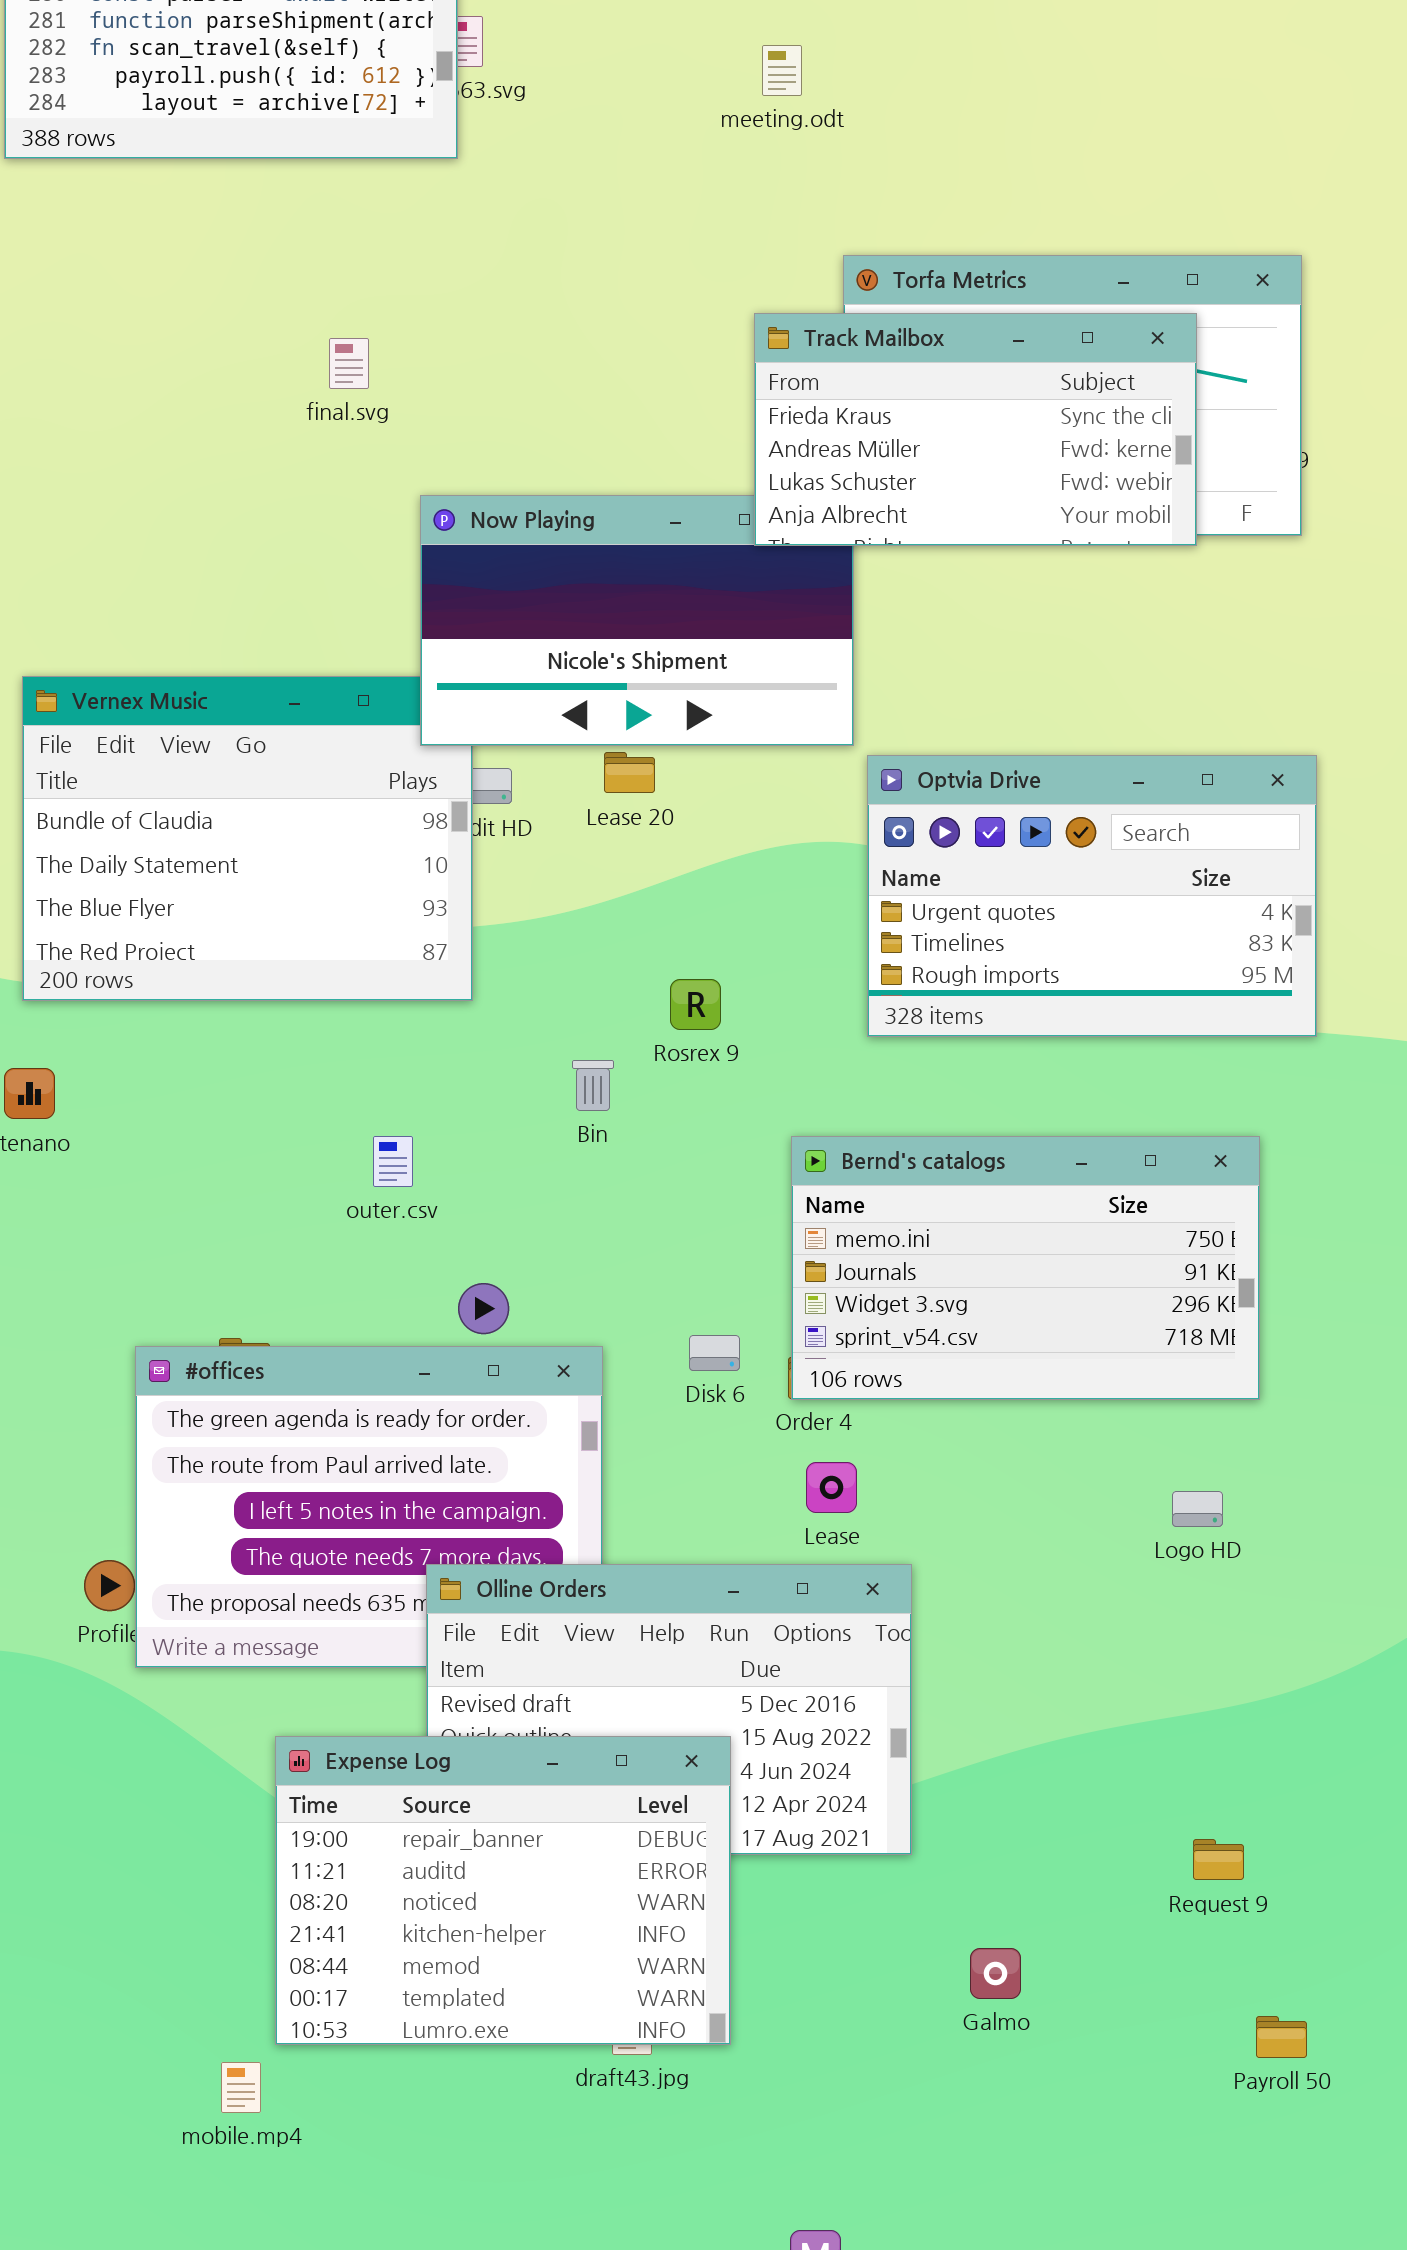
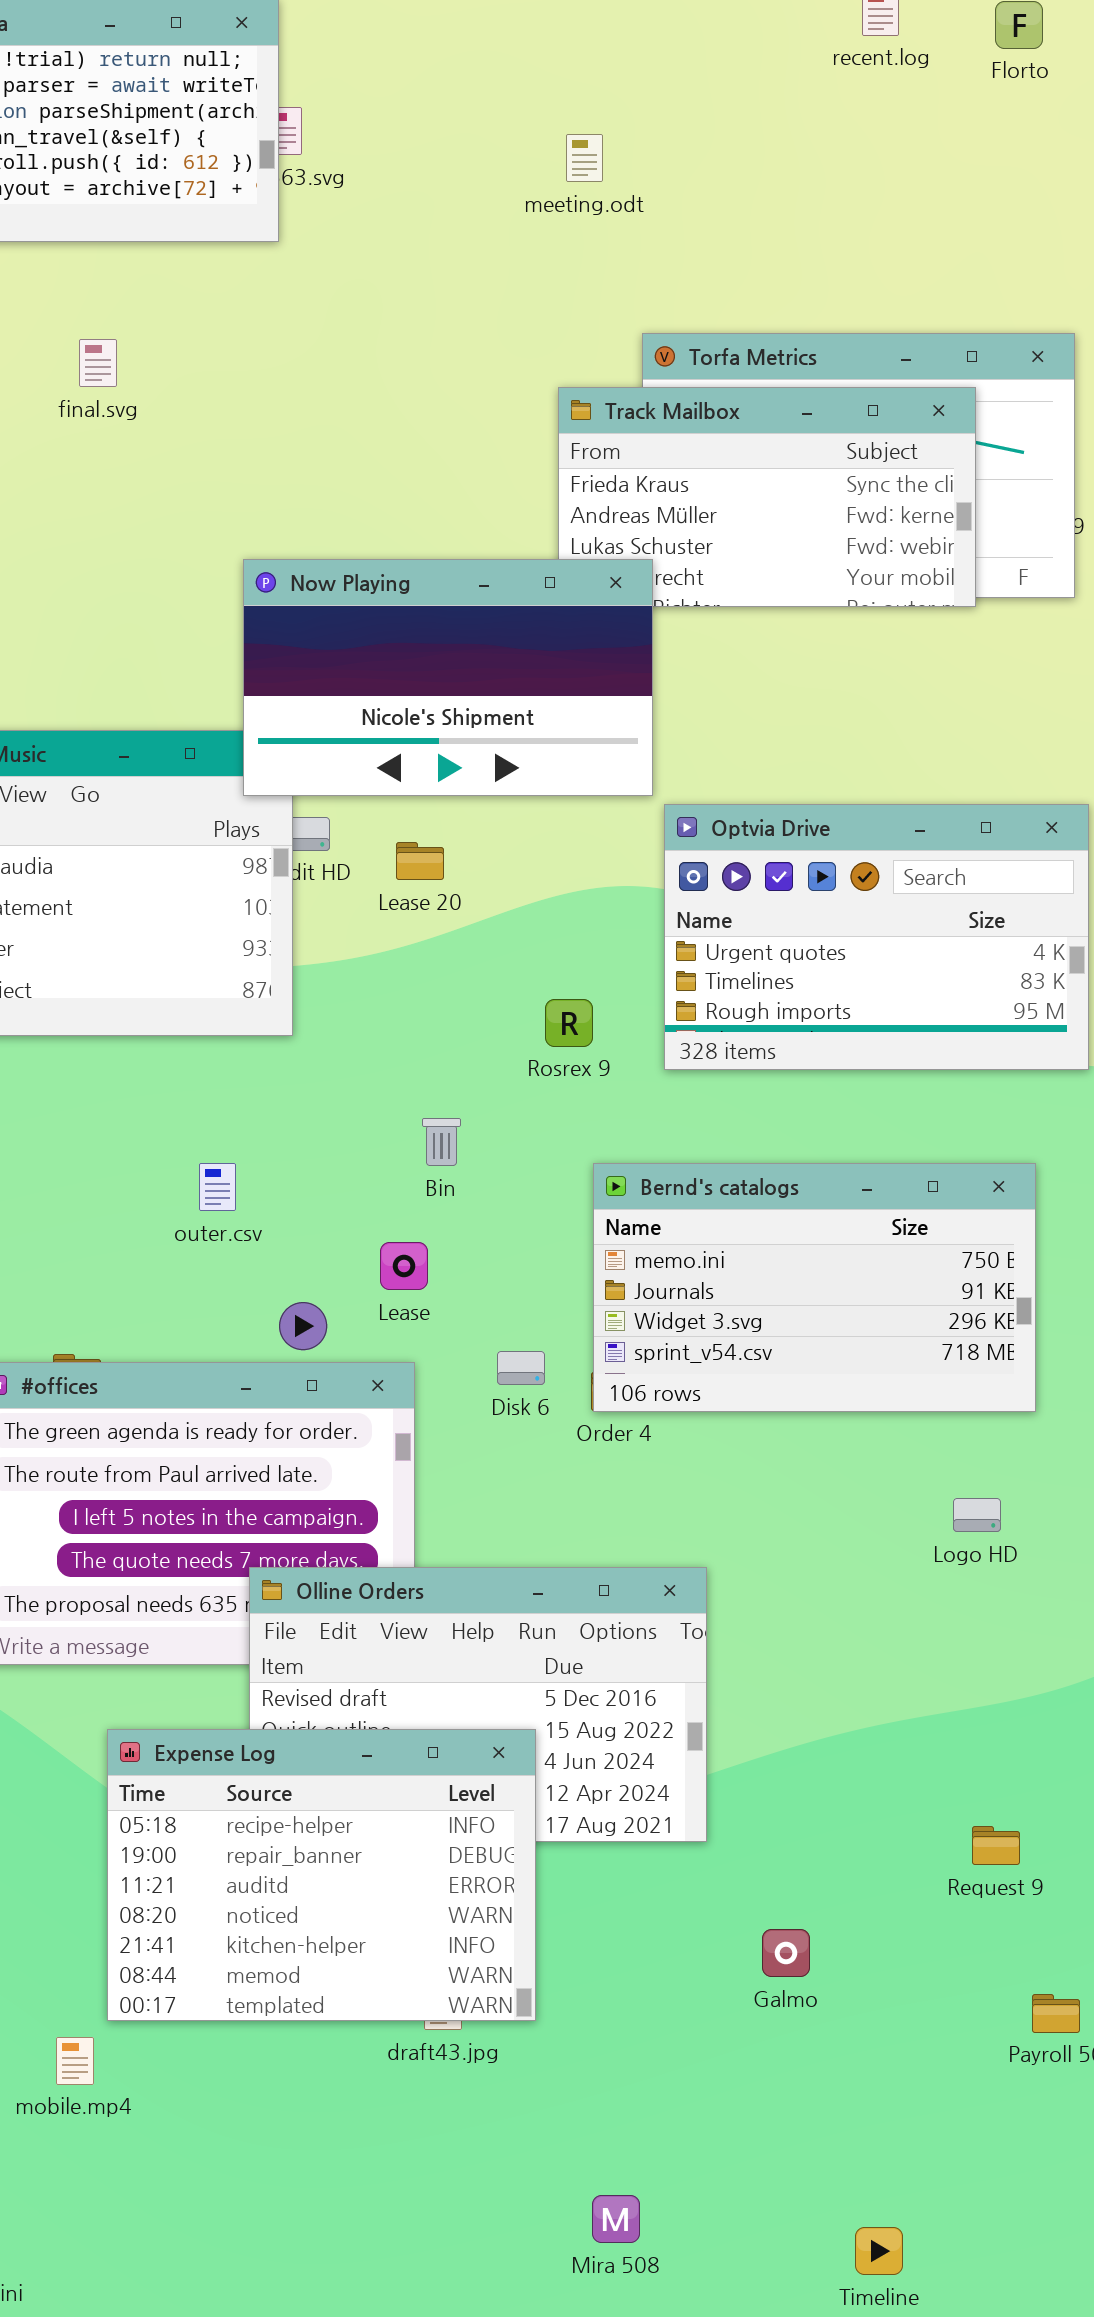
final.svg: [329,338,369,389] -> [79,339,117,387], moved
Now Playing: [420,495,854,746] -> [243,559,653,796], raised
Lease 20: [604,752,655,793] -> [396,842,444,880], moved
Rosrex 9: [670,979,721,1030] -> [545,999,593,1047], moved
Bin: [572,1060,614,1111] -> [422,1118,461,1166], moved
Lease: [806,1462,857,1513] -> [380,1242,428,1290], moved
Expense Log: [275,1736,731,2045] -> [107,1729,536,2021], scrolled up 1 row

